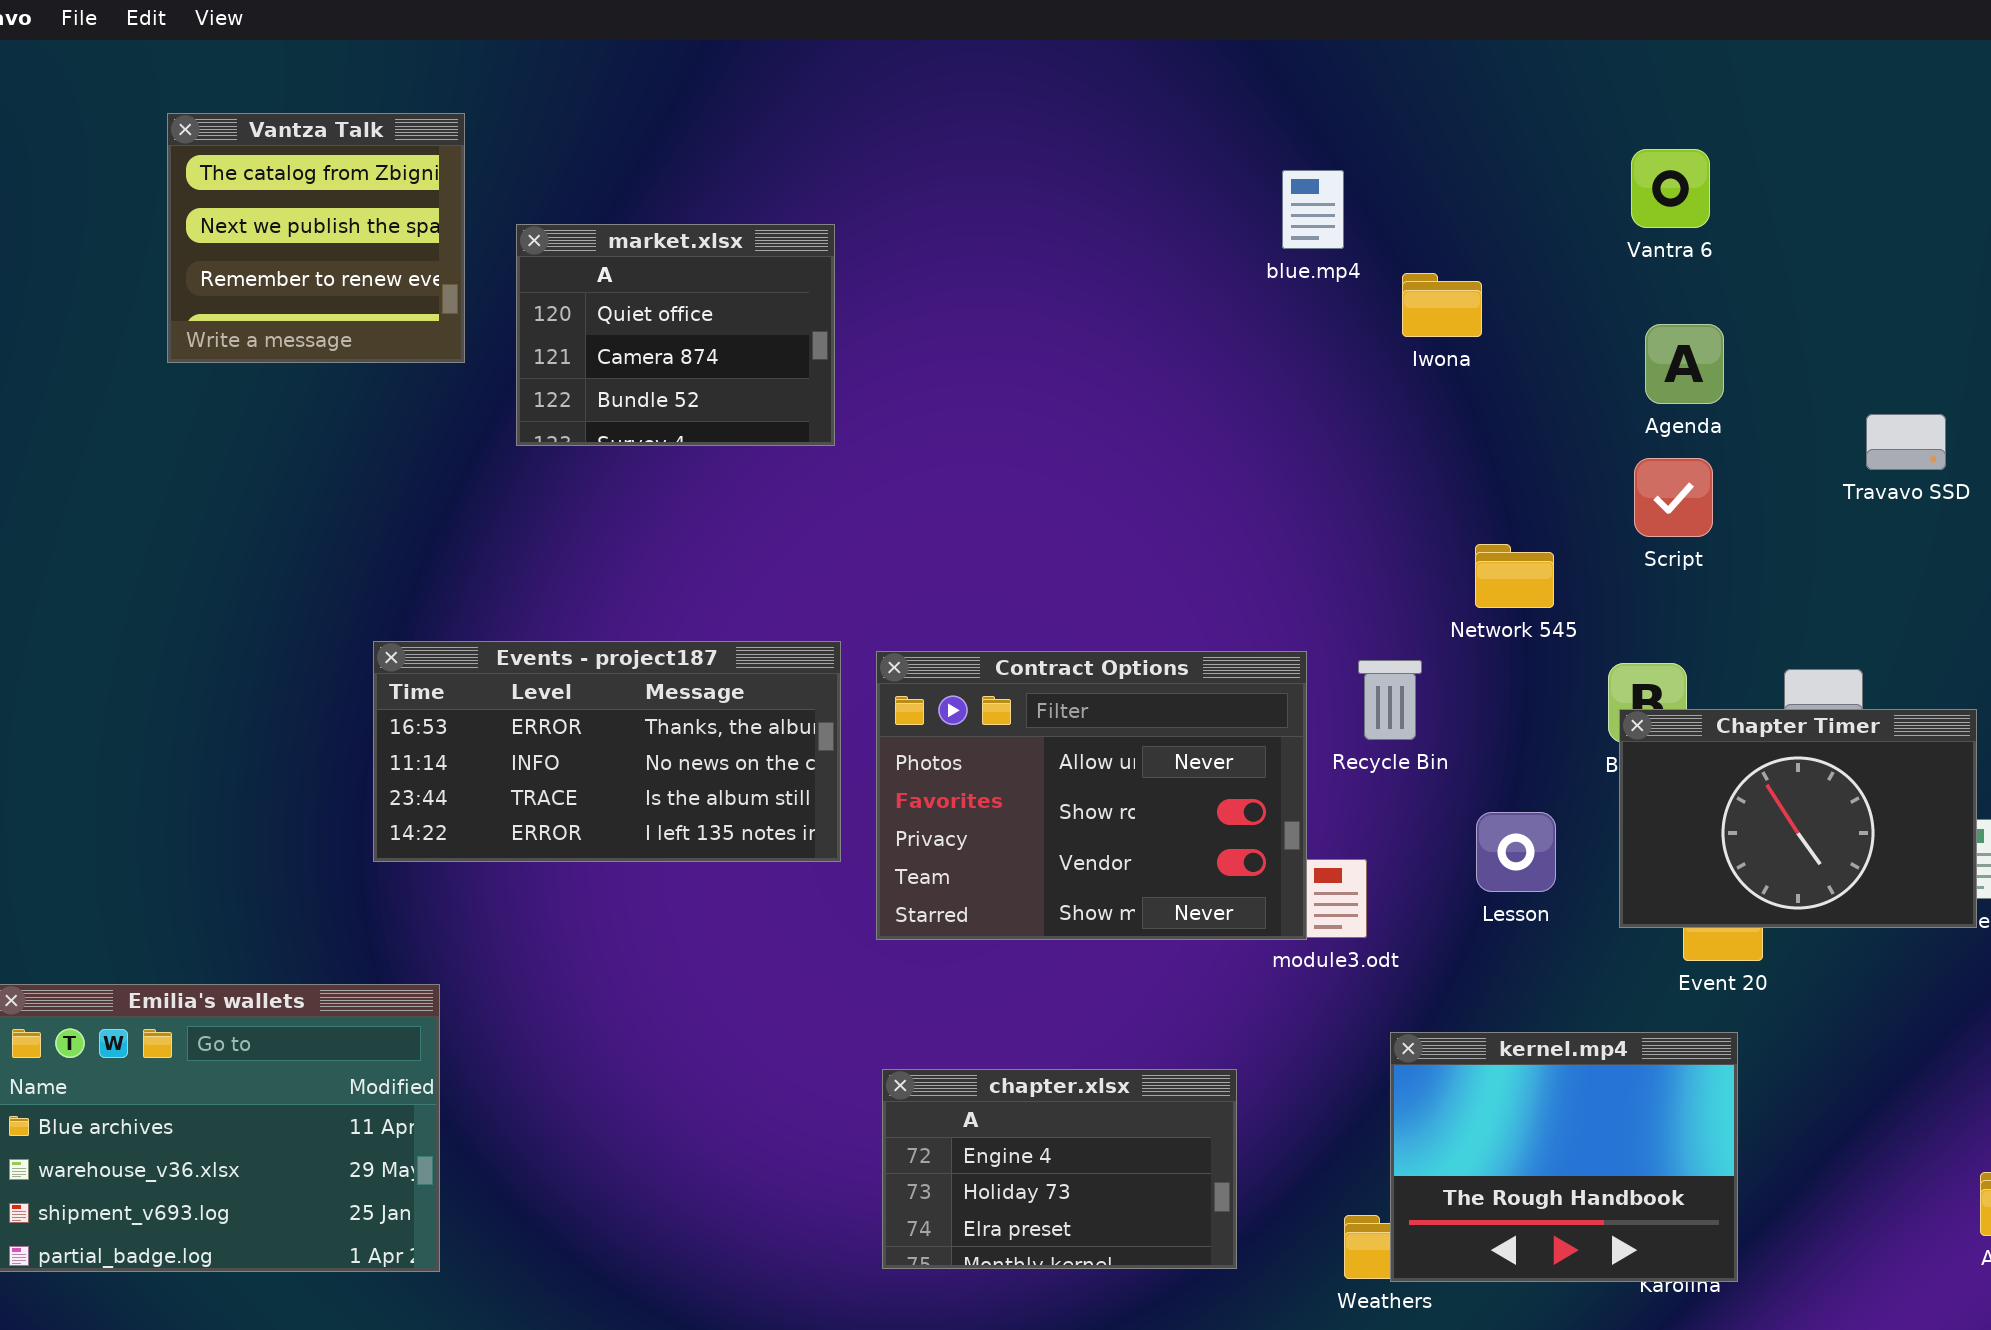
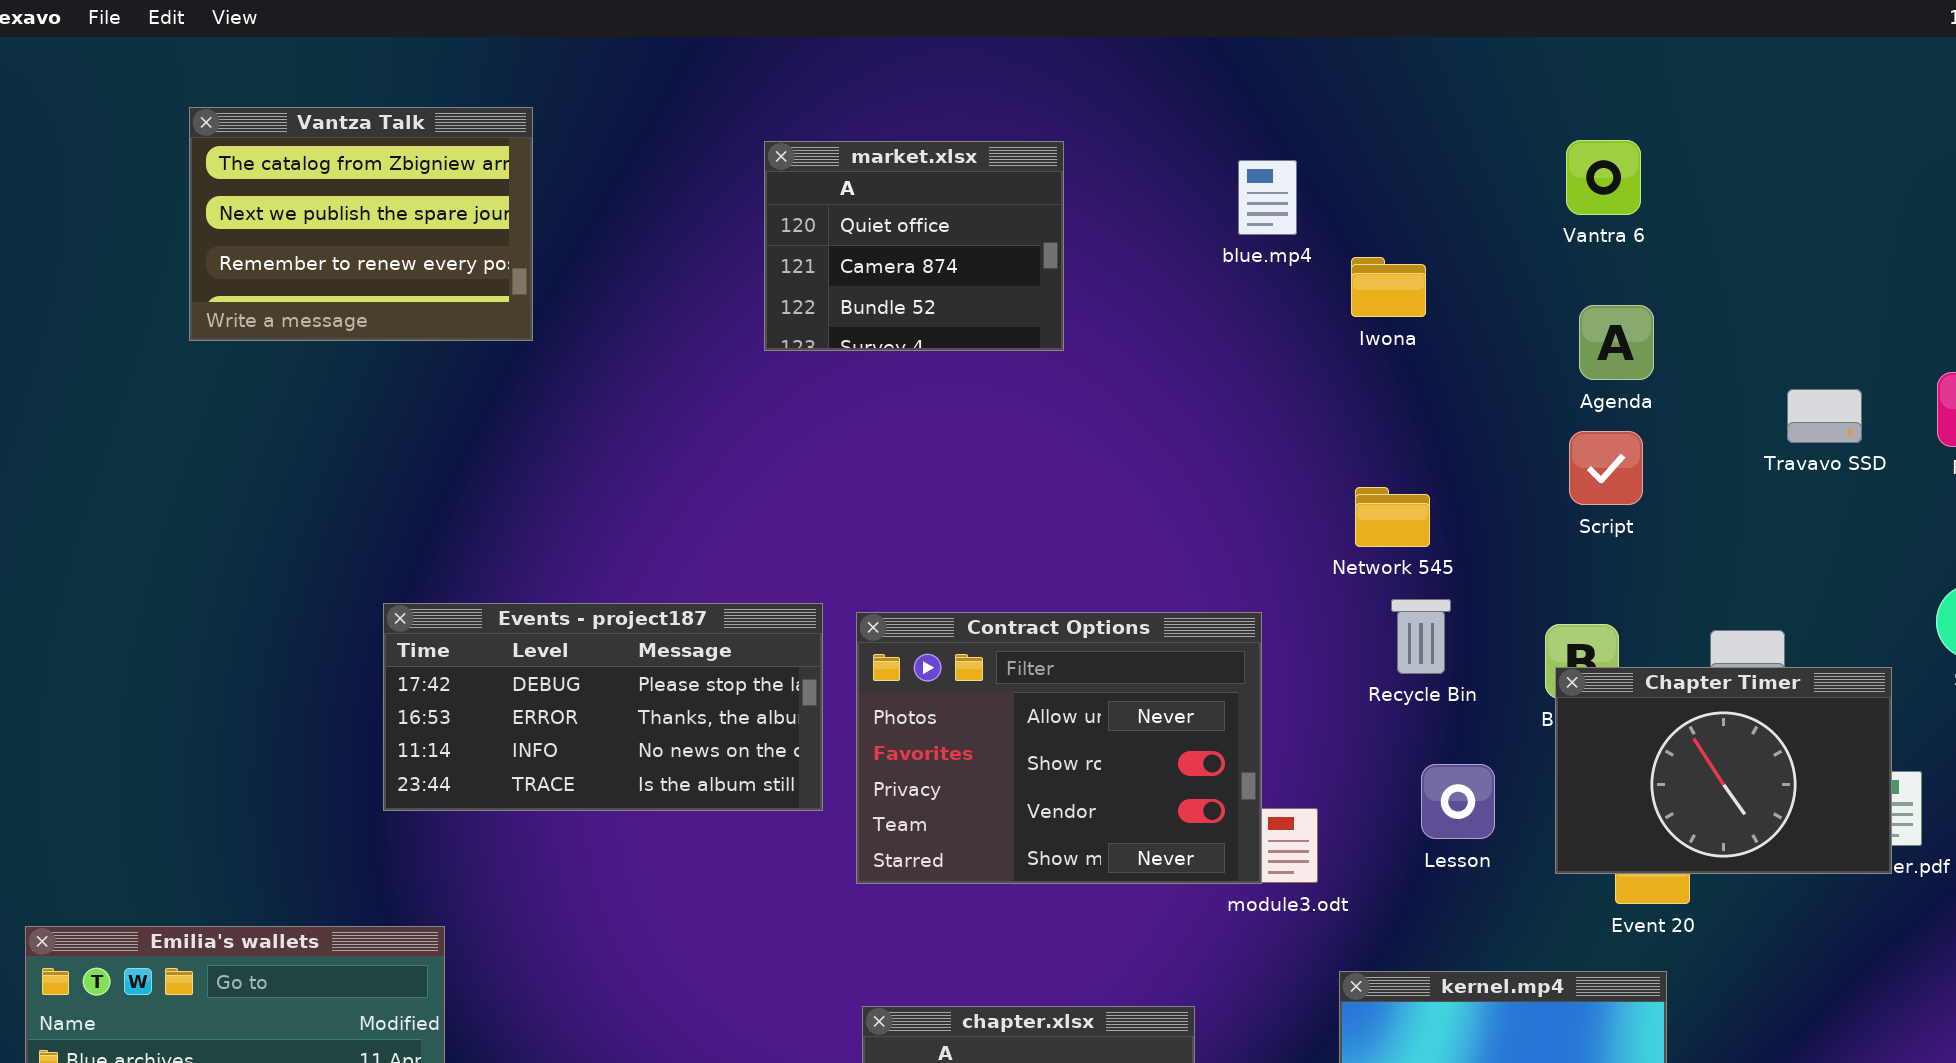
Vantza Talk: [167,113,465,363] -> [189,107,533,341], resized
market.xlsx: [516,224,835,446] -> [764,141,1064,351], moved
Network 545: [1475,544,1554,608] -> [1355,487,1430,547], moved
Events - project187: [373,641,841,862] -> [383,603,823,811], scrolled up 1 row
Recycle Bin: [1358,660,1422,740] -> [1391,599,1451,674], moved

